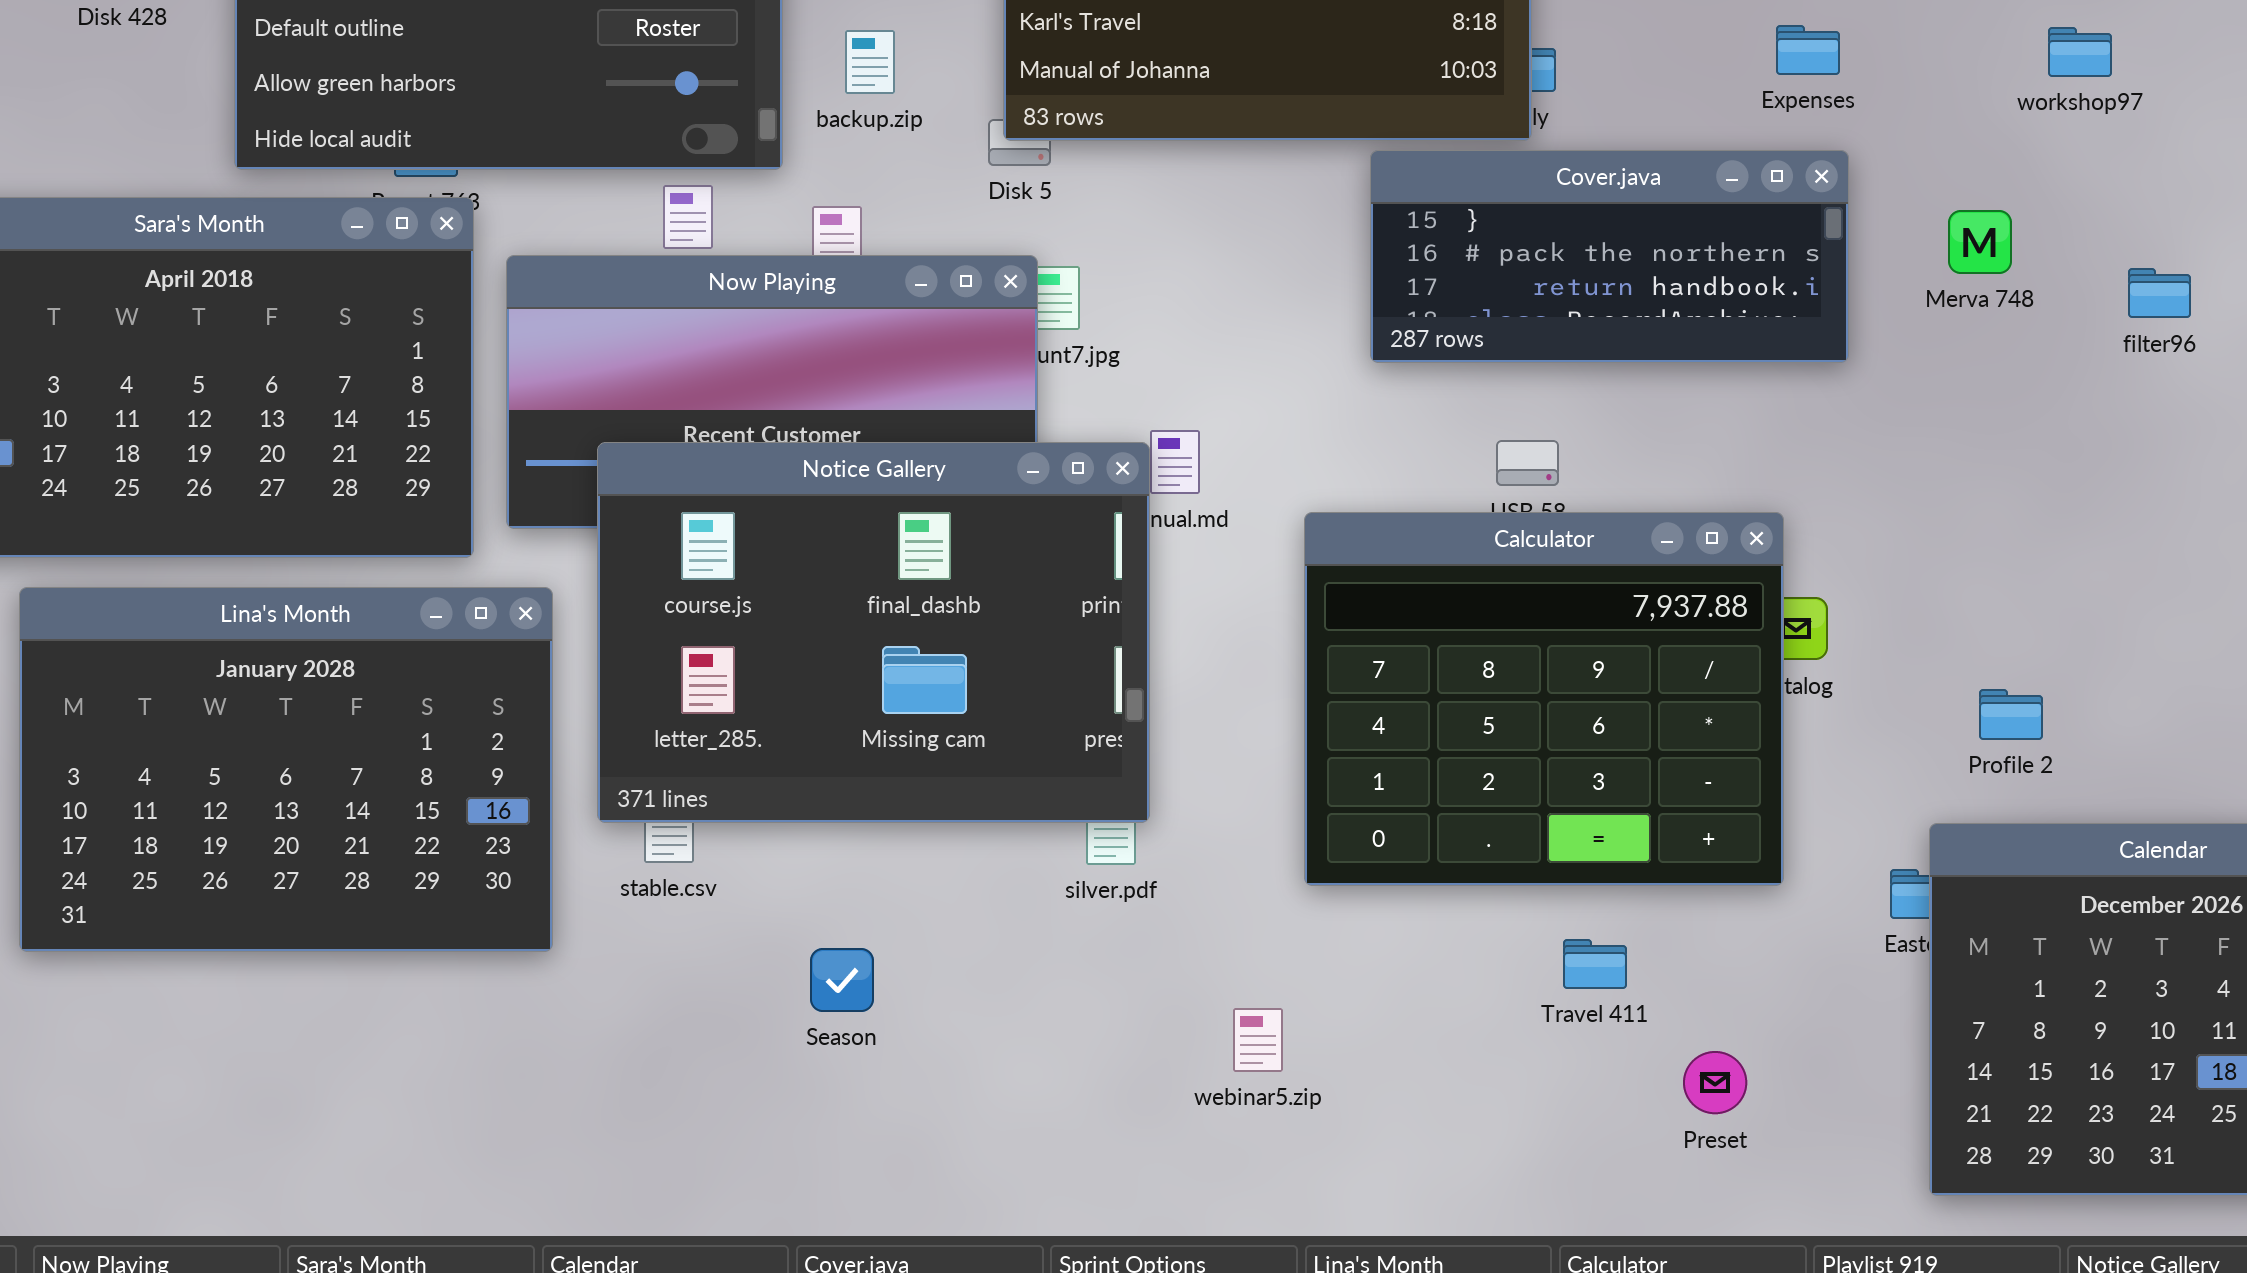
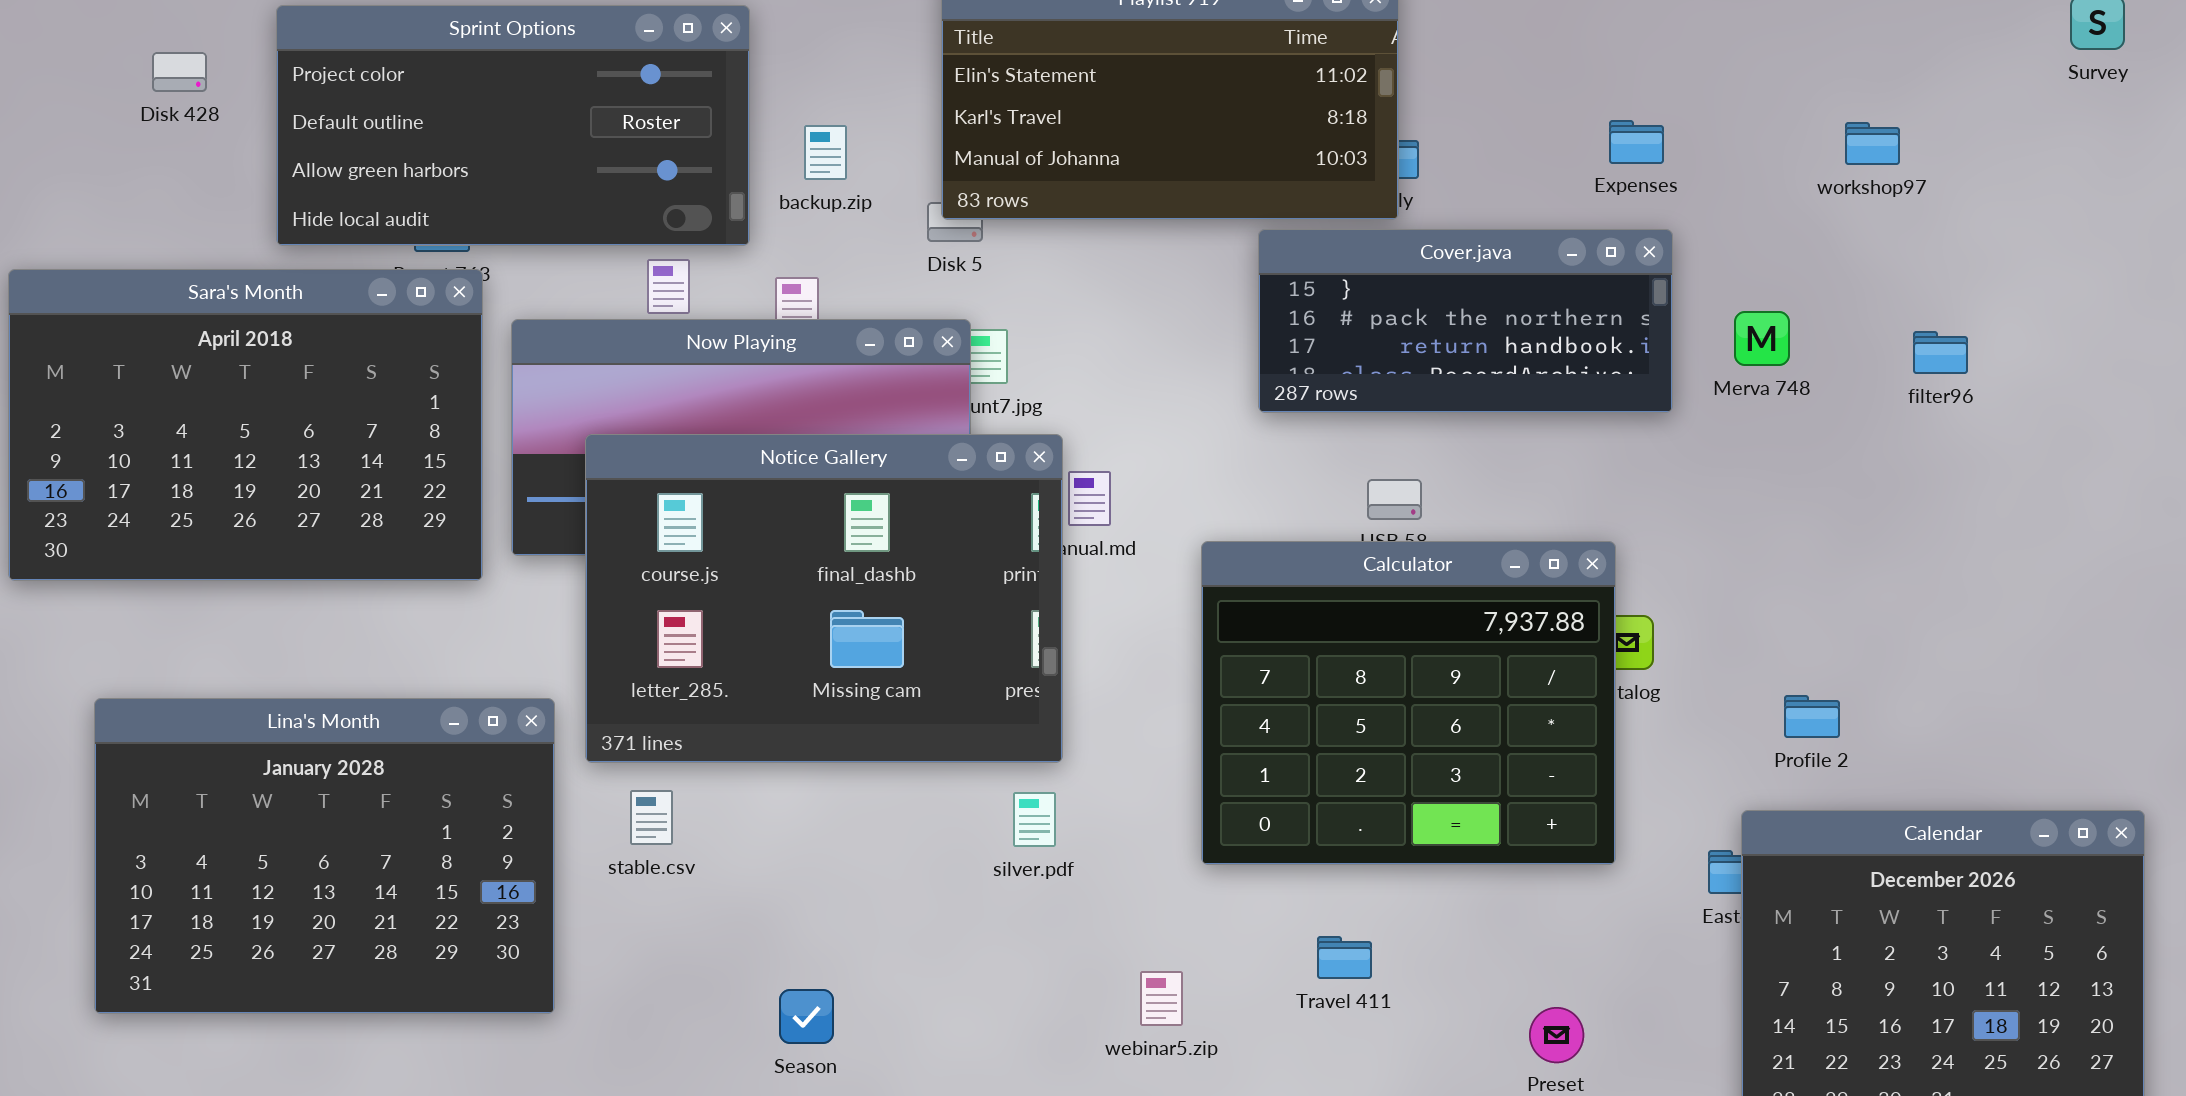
Merva 748: [1948,210,2012,274] -> [1734,311,1790,366], moved
Notice Gallery: [597,442,1150,823] -> [585,434,1063,763], moved
Lina's Month: [19,587,553,952] -> [94,698,555,1014], moved
Travel 411: [1563,939,1627,989] -> [1317,936,1372,979], moved
Season: [810,948,874,1012] -> [779,989,834,1044], moved

